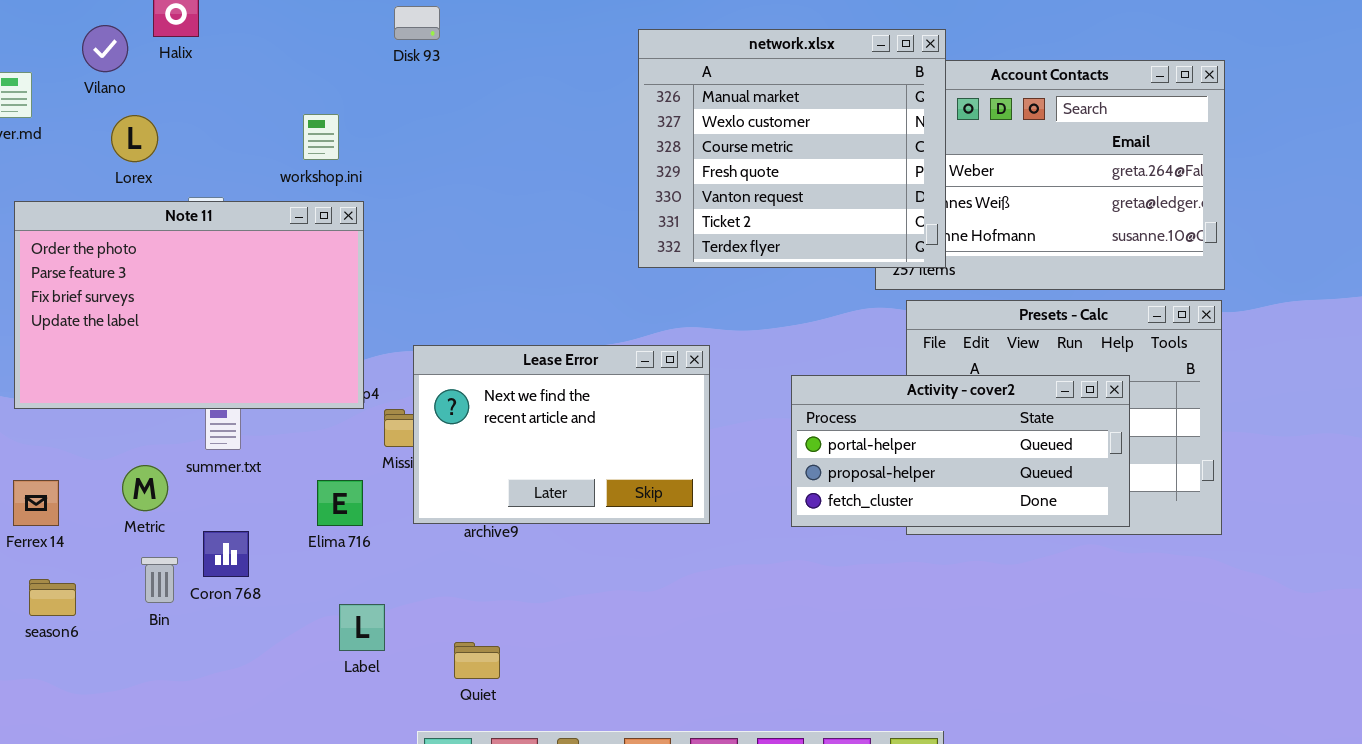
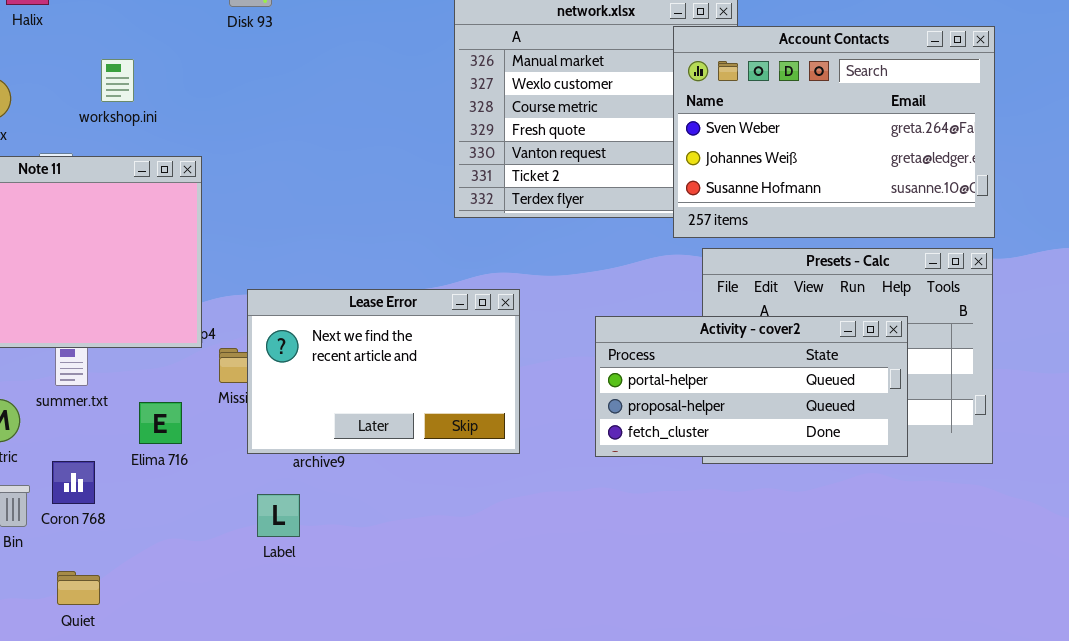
Account Contacts: [875,60,1225,290] -> [673,26,995,238], raised
workshop.ini: [303,114,339,160] -> [101,59,134,102], moved
Elima 716: [317,480,363,526] -> [139,402,182,444], moved
Label: [339,604,385,651] -> [257,494,300,537], moved
Quiet: [454,642,500,679] -> [57,571,100,605], moved

